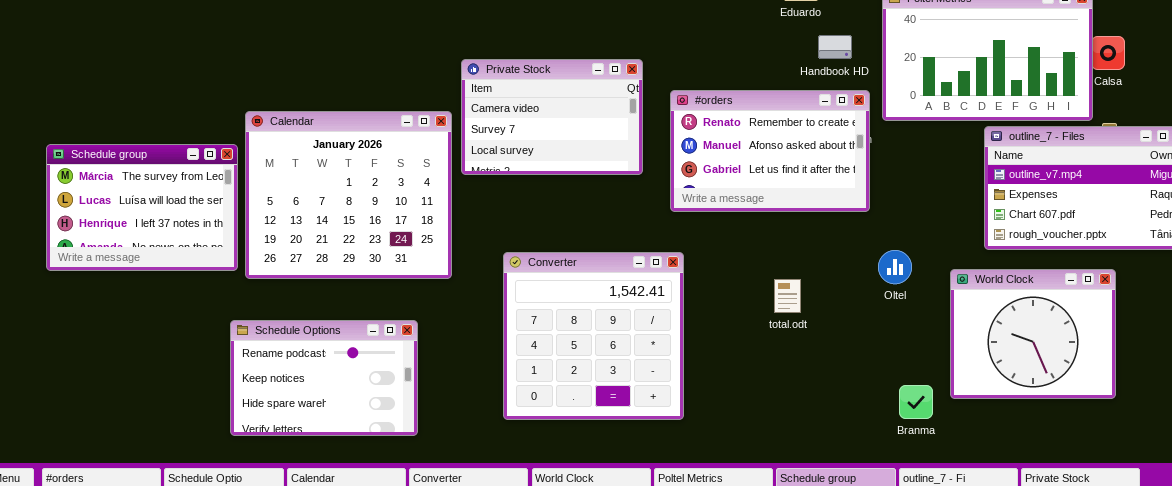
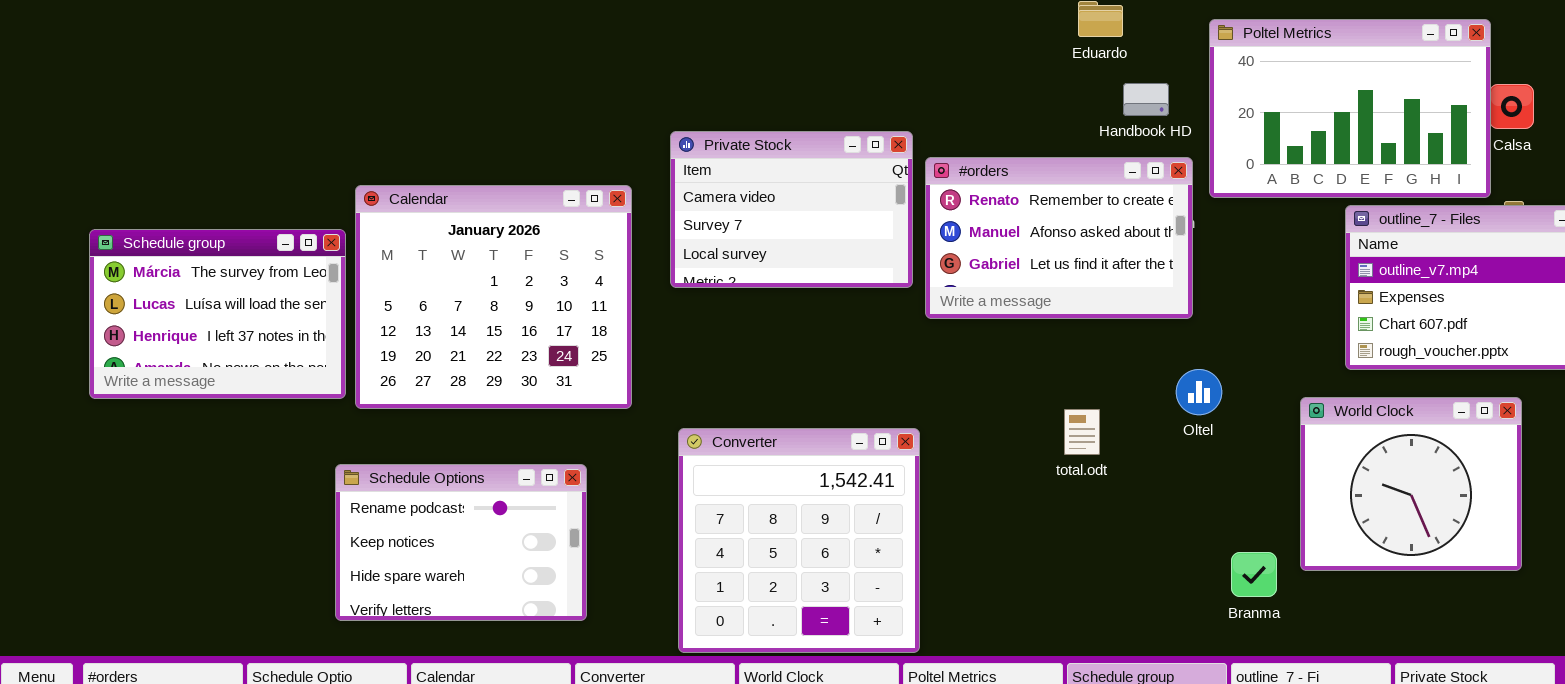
Private Stock: [461,59,643,175] -> [670,131,913,288], moved
Oltel: [878,250,912,284] -> [1176,369,1222,415], moved
Converter: [503,252,684,420] -> [678,428,920,653], moved

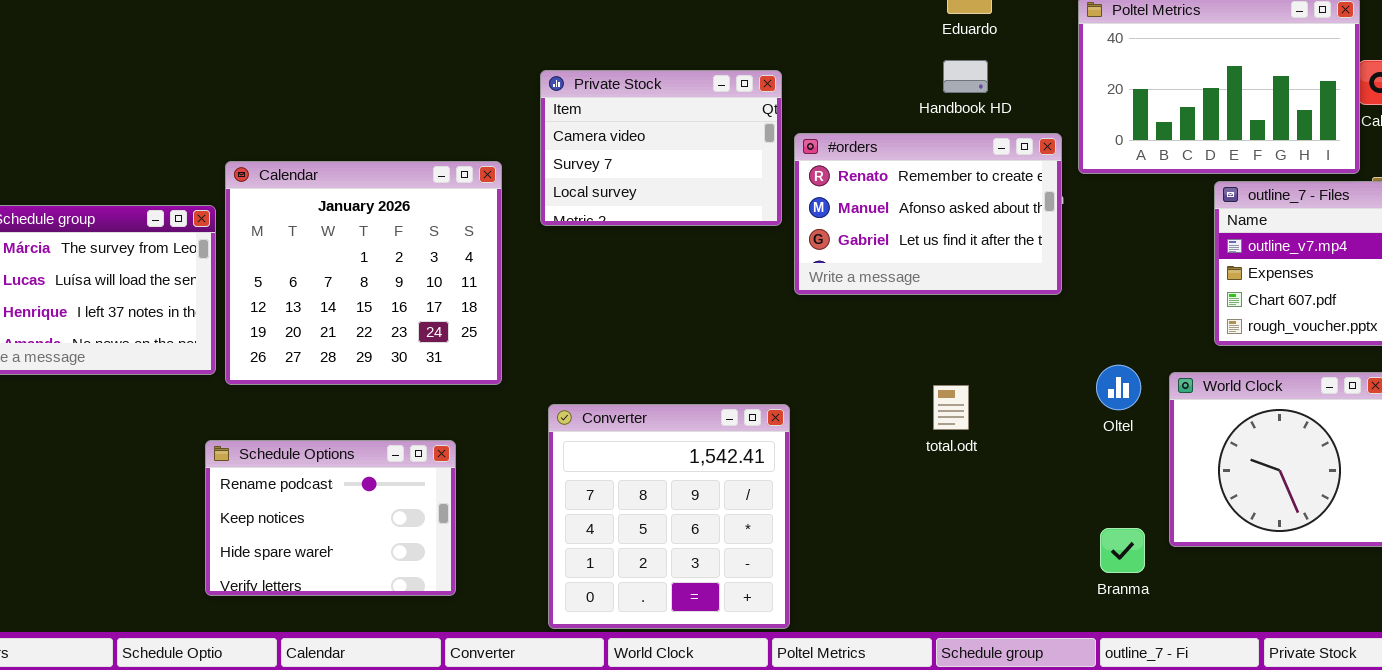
Handbook HD: [1123,83,1169,116] -> [943,60,988,93], moved
Private Stock: [670,131,913,288] -> [540,70,782,226], moved
Oltel: [1176,369,1222,415] -> [1096,365,1141,410], moved

